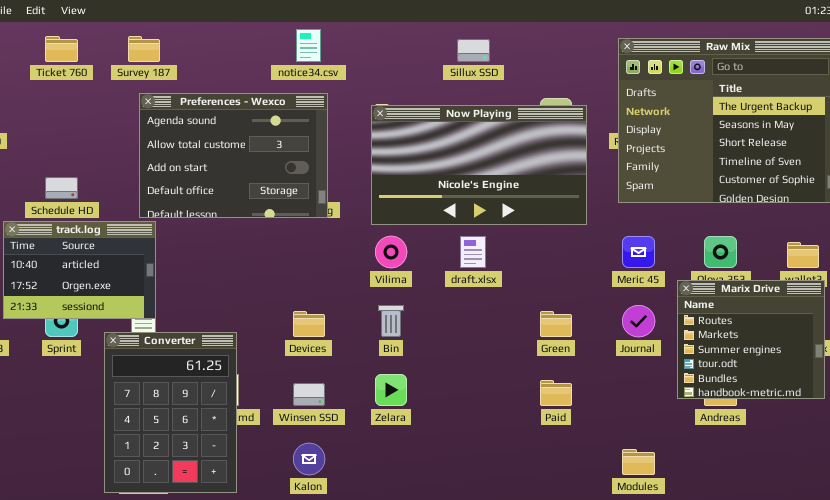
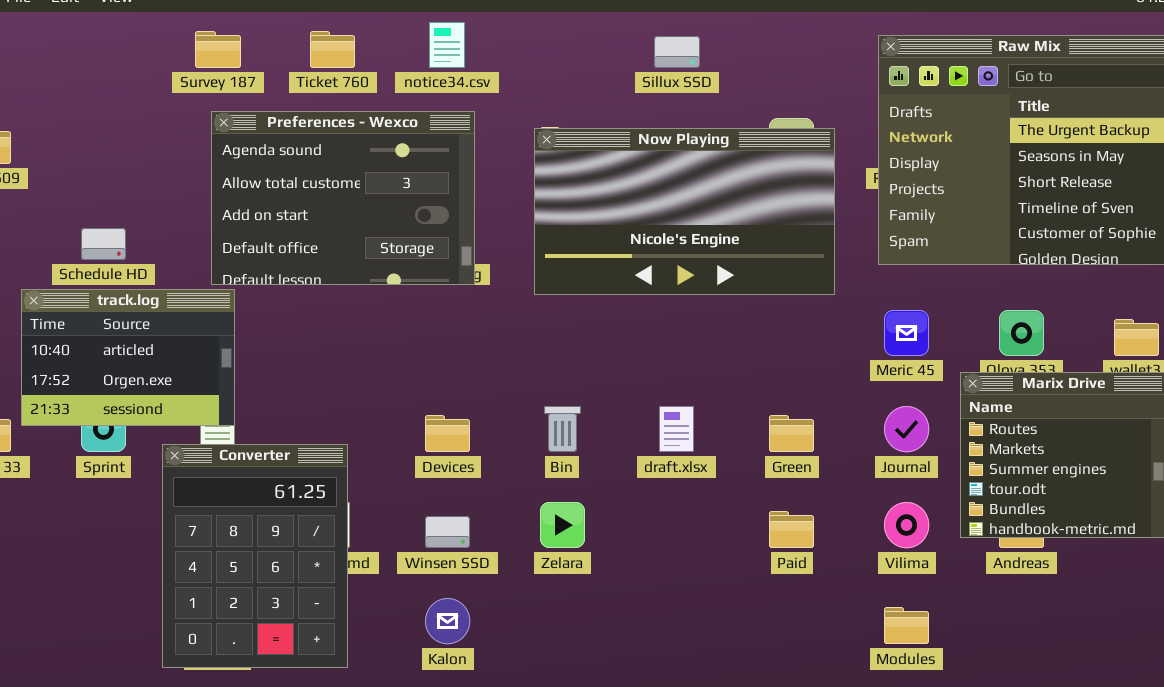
Ticket 760: [45,36,78,62] -> [310,31,355,68], moved
Vilima: [375,236,407,268] -> [884,502,929,548], moved
draft.xlsx: [460,236,486,268] -> [659,406,694,452], moved

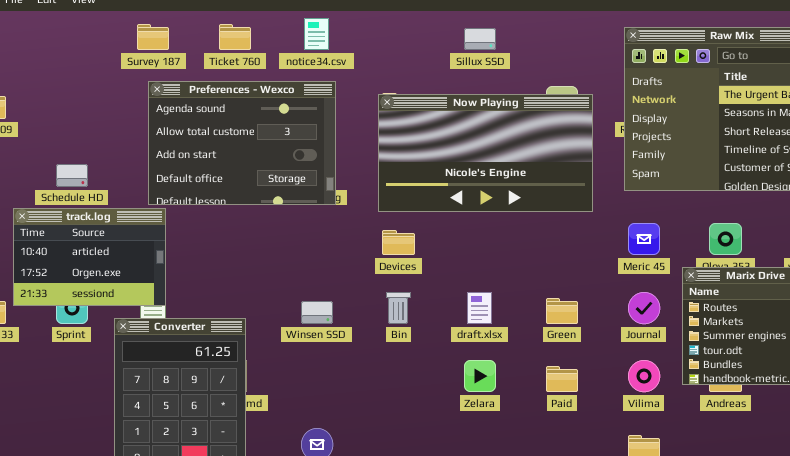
Devices: [425,415,470,452] -> [382,230,415,255], moved
Zelara: [540,502,585,548] -> [464,360,496,392], moved
Winsen SSD: [425,516,470,548] -> [301,301,333,324], moved

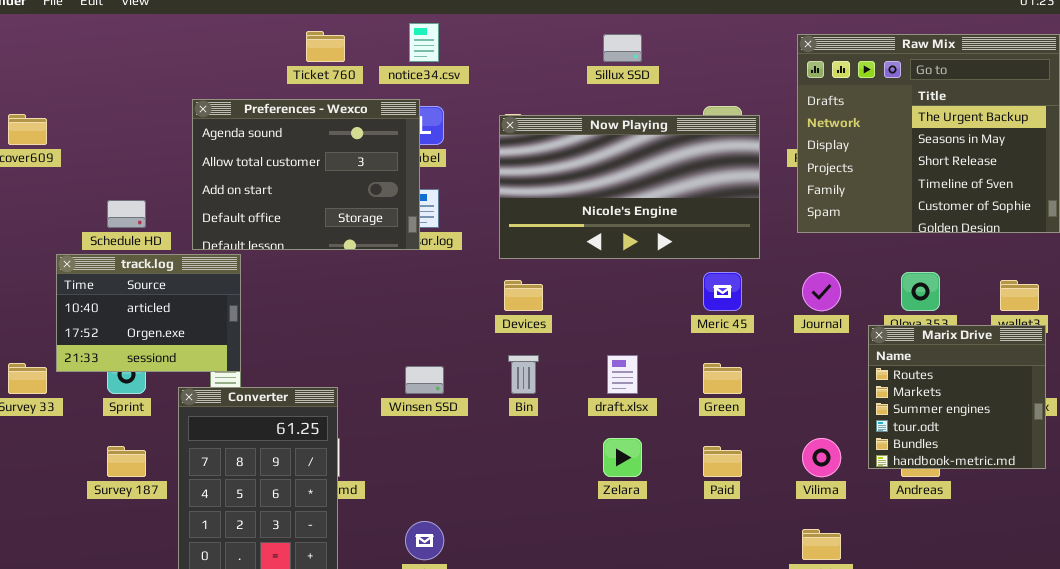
Survey 187: [137,24,169,50] -> [107,446,146,477], moved
Preferences - Wexco: [148,81,336,205] -> [192,99,420,250], moved
Meric 45: [628,223,660,255] -> [703,272,742,311], moved
Journal: [628,292,660,324] -> [802,272,841,311], moved

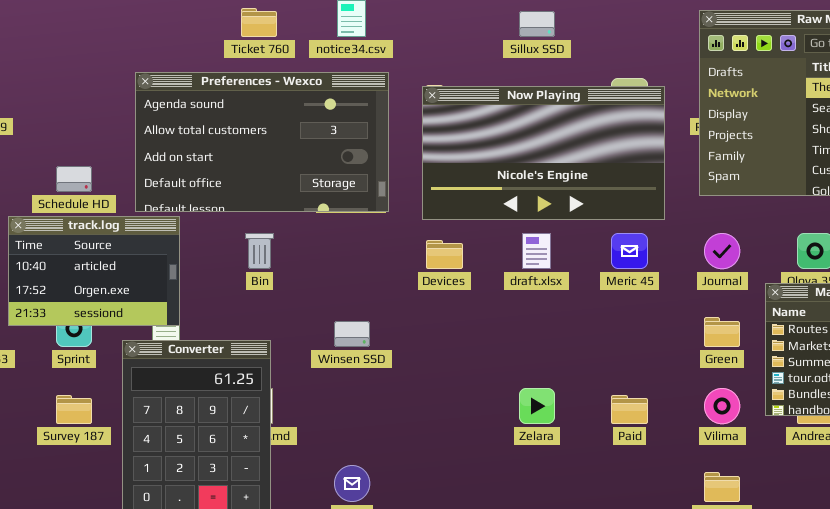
Preferences - Wexco: [192,99,420,250] -> [135,72,389,212], resized
Bin: [508,355,539,394] -> [245,233,274,269], moved
draft.xlsx: [607,355,638,394] -> [522,233,551,269], moved
Green: [703,363,742,394] -> [704,317,740,347], moved

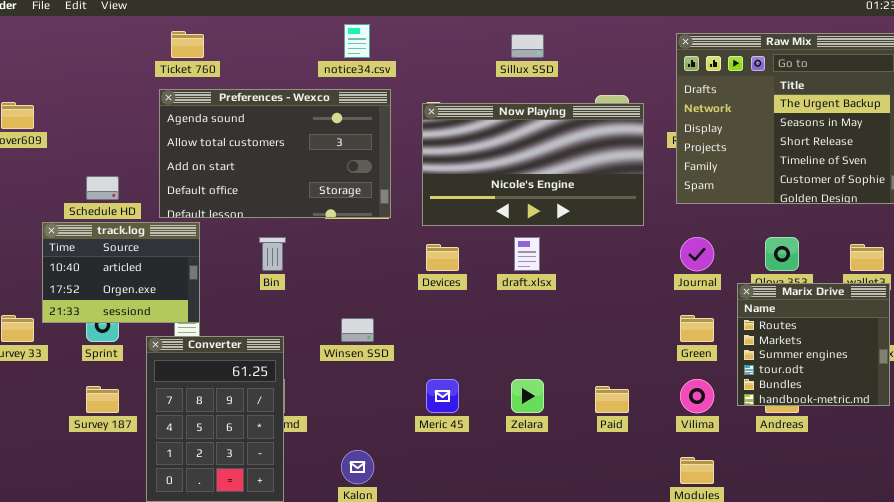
Ticket 760: [241,8,277,37] -> [171,31,204,58], moved
Meric 45: [611,233,648,269] -> [426,379,459,413], moved

